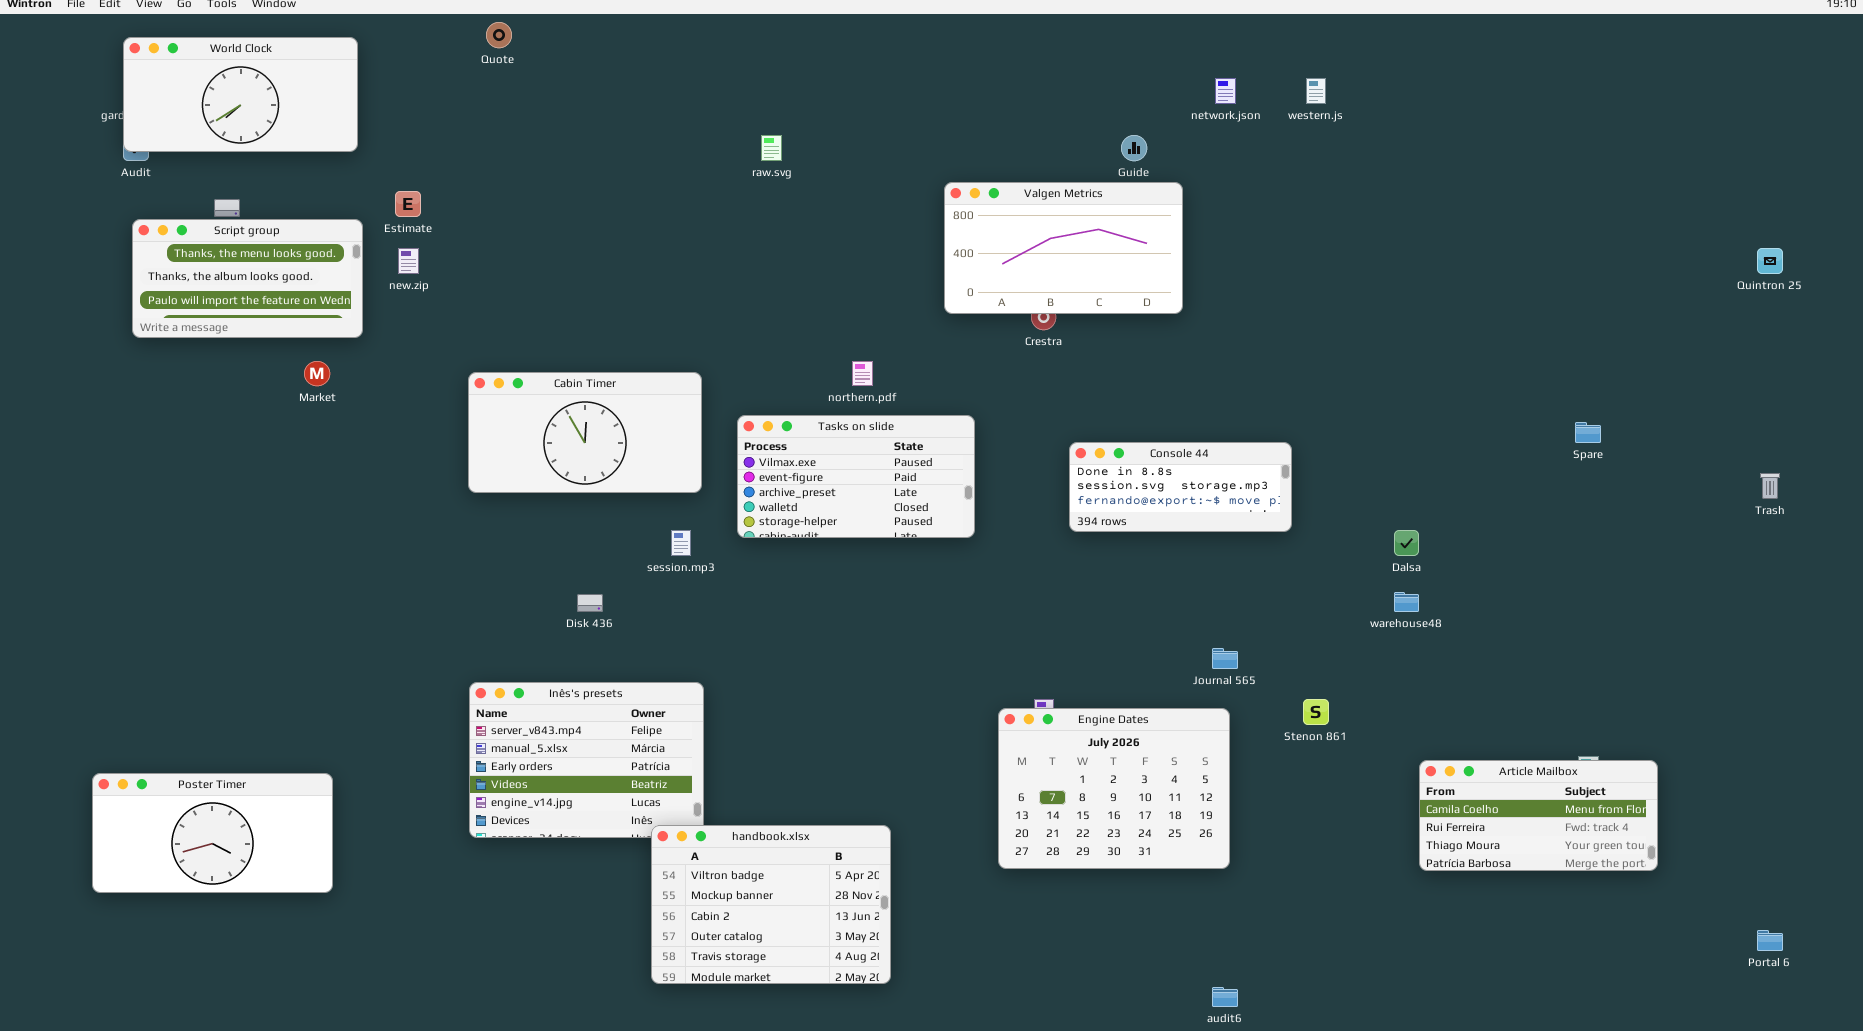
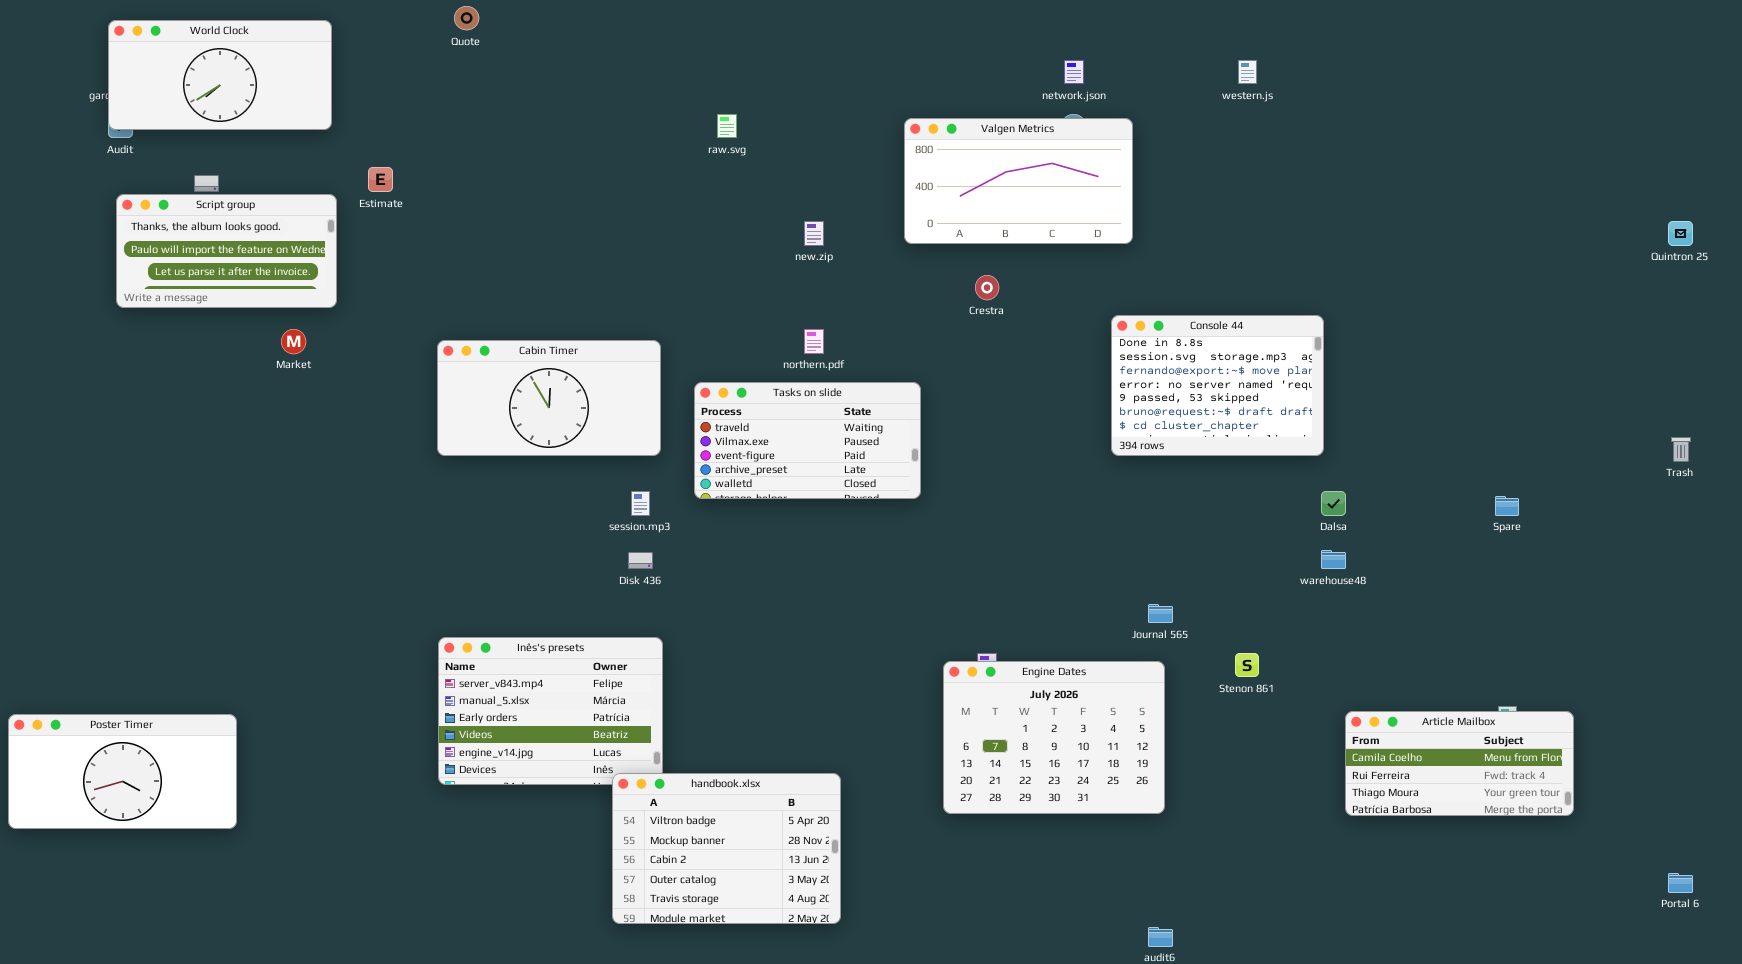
network.json: [1215,78,1236,104] -> [1064,60,1084,84], moved
Valgen Metrics: [944,182,1183,314] -> [904,118,1133,244], moved
Script group: [132,219,363,338] -> [116,194,337,308], scrolled down 1 row
new.zip: [398,248,419,274] -> [804,221,824,246], moved
Tasks on slide: [737,415,975,538] -> [694,382,921,499], scrolled up 1 row
Spare: [1575,422,1601,443] -> [1495,496,1519,516], moved
Console 44: [1069,442,1292,532] -> [1111,315,1324,456], moved, resized
Disk 436: [577,594,603,612] -> [628,552,653,569], moved
Poster Timer: [92,773,333,893] -> [8,714,237,829], moved

